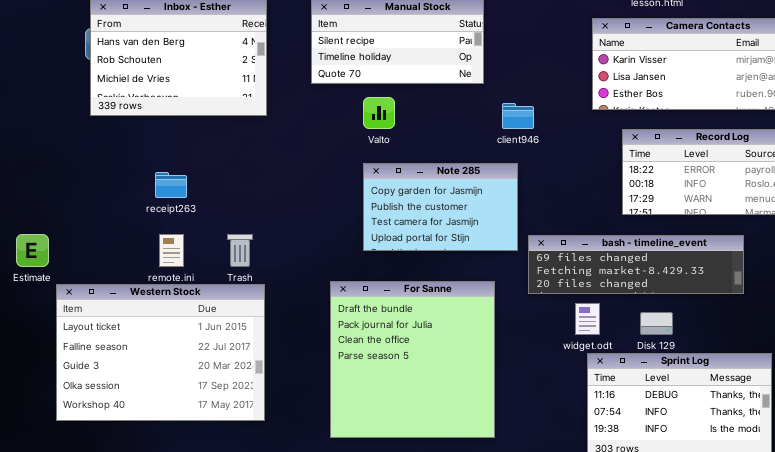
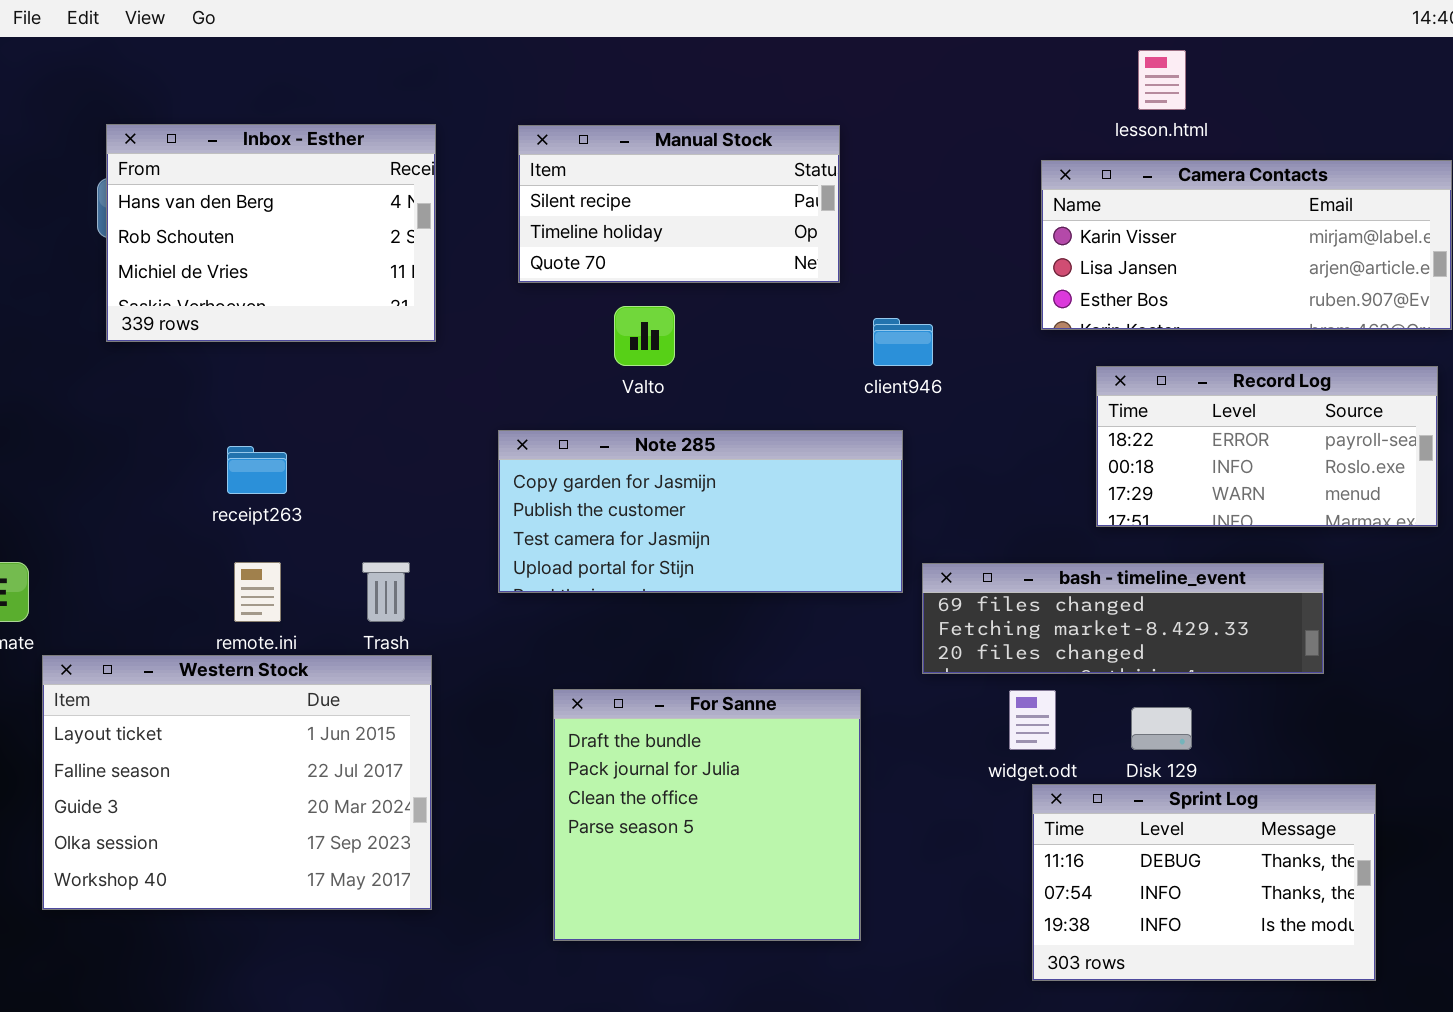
Note 285: [363,163,518,251] -> [498,430,903,593], resized
For Sanne: [330,281,495,438] -> [553,689,861,941], resized

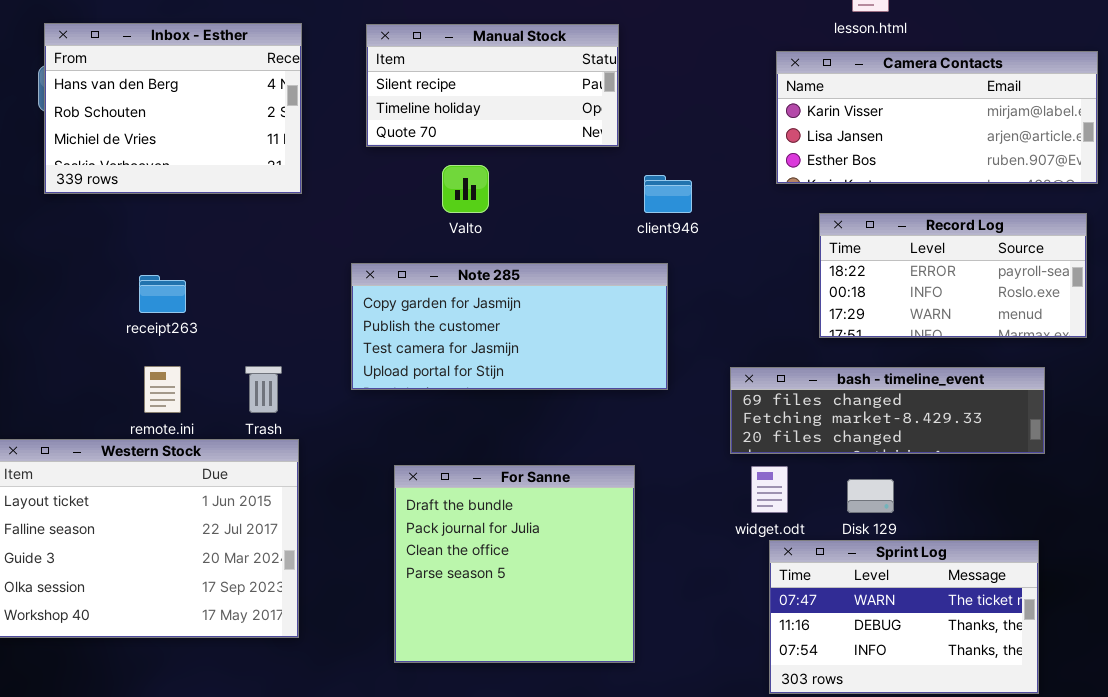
bash - timeline_event: [922,563,1324,674] -> [730,367,1045,454], moved
Sprint Log: [1032,784,1376,981] -> [769,540,1039,694], scrolled up 1 row

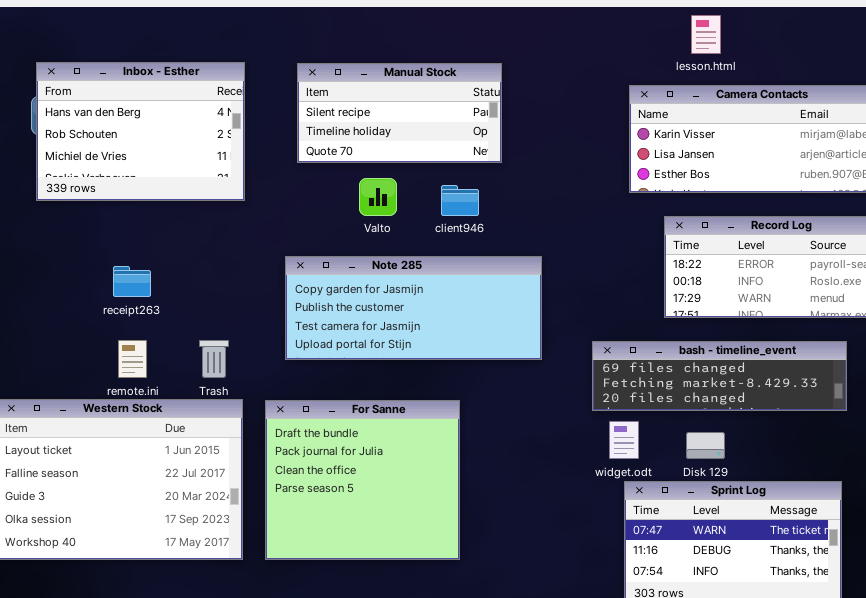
client946: [644,175,692,213] -> [441,185,479,216], moved
For Sanne: [394,465,635,663] -> [265,400,460,560], moved

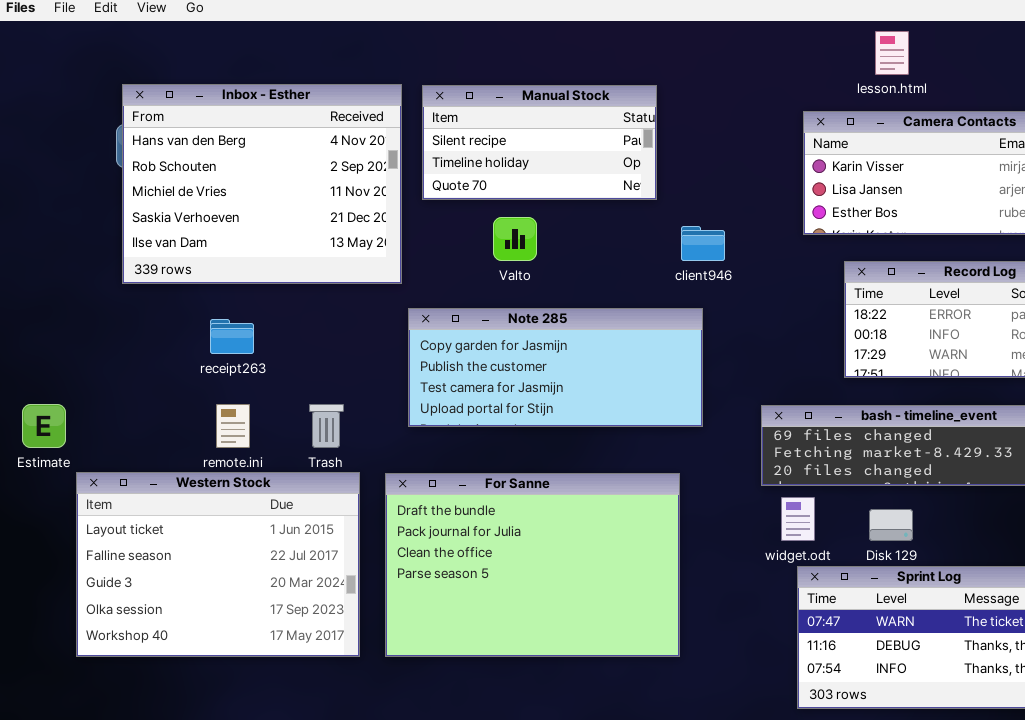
Inbox - Esther: [36,62,245,201] -> [122,84,402,284], resized
client946: [441,185,479,216] -> [681,226,725,261], moved
For Sanne: [265,400,460,560] -> [385,473,680,657], resized

